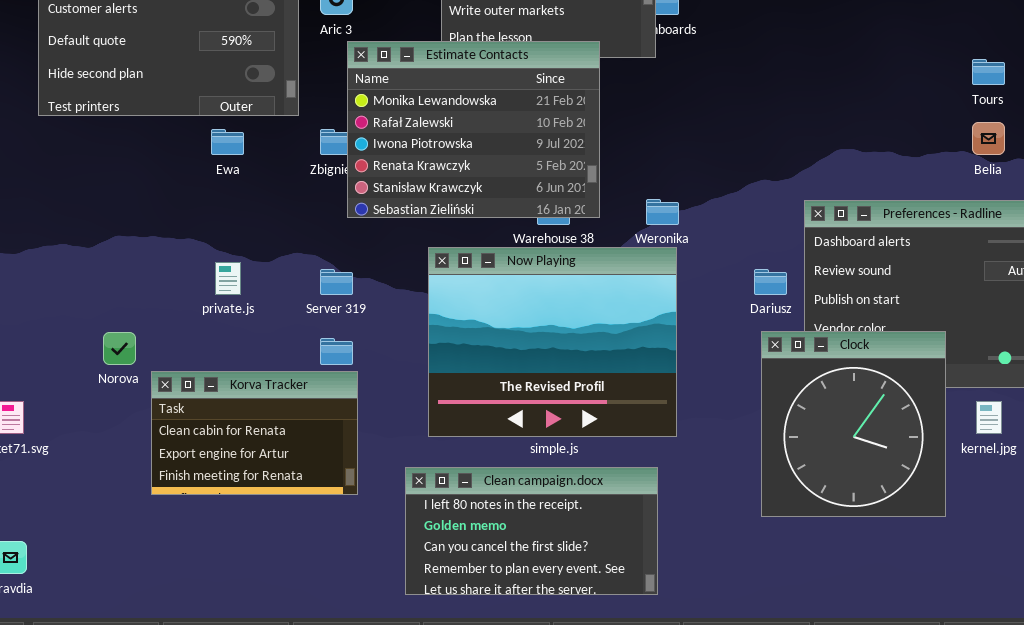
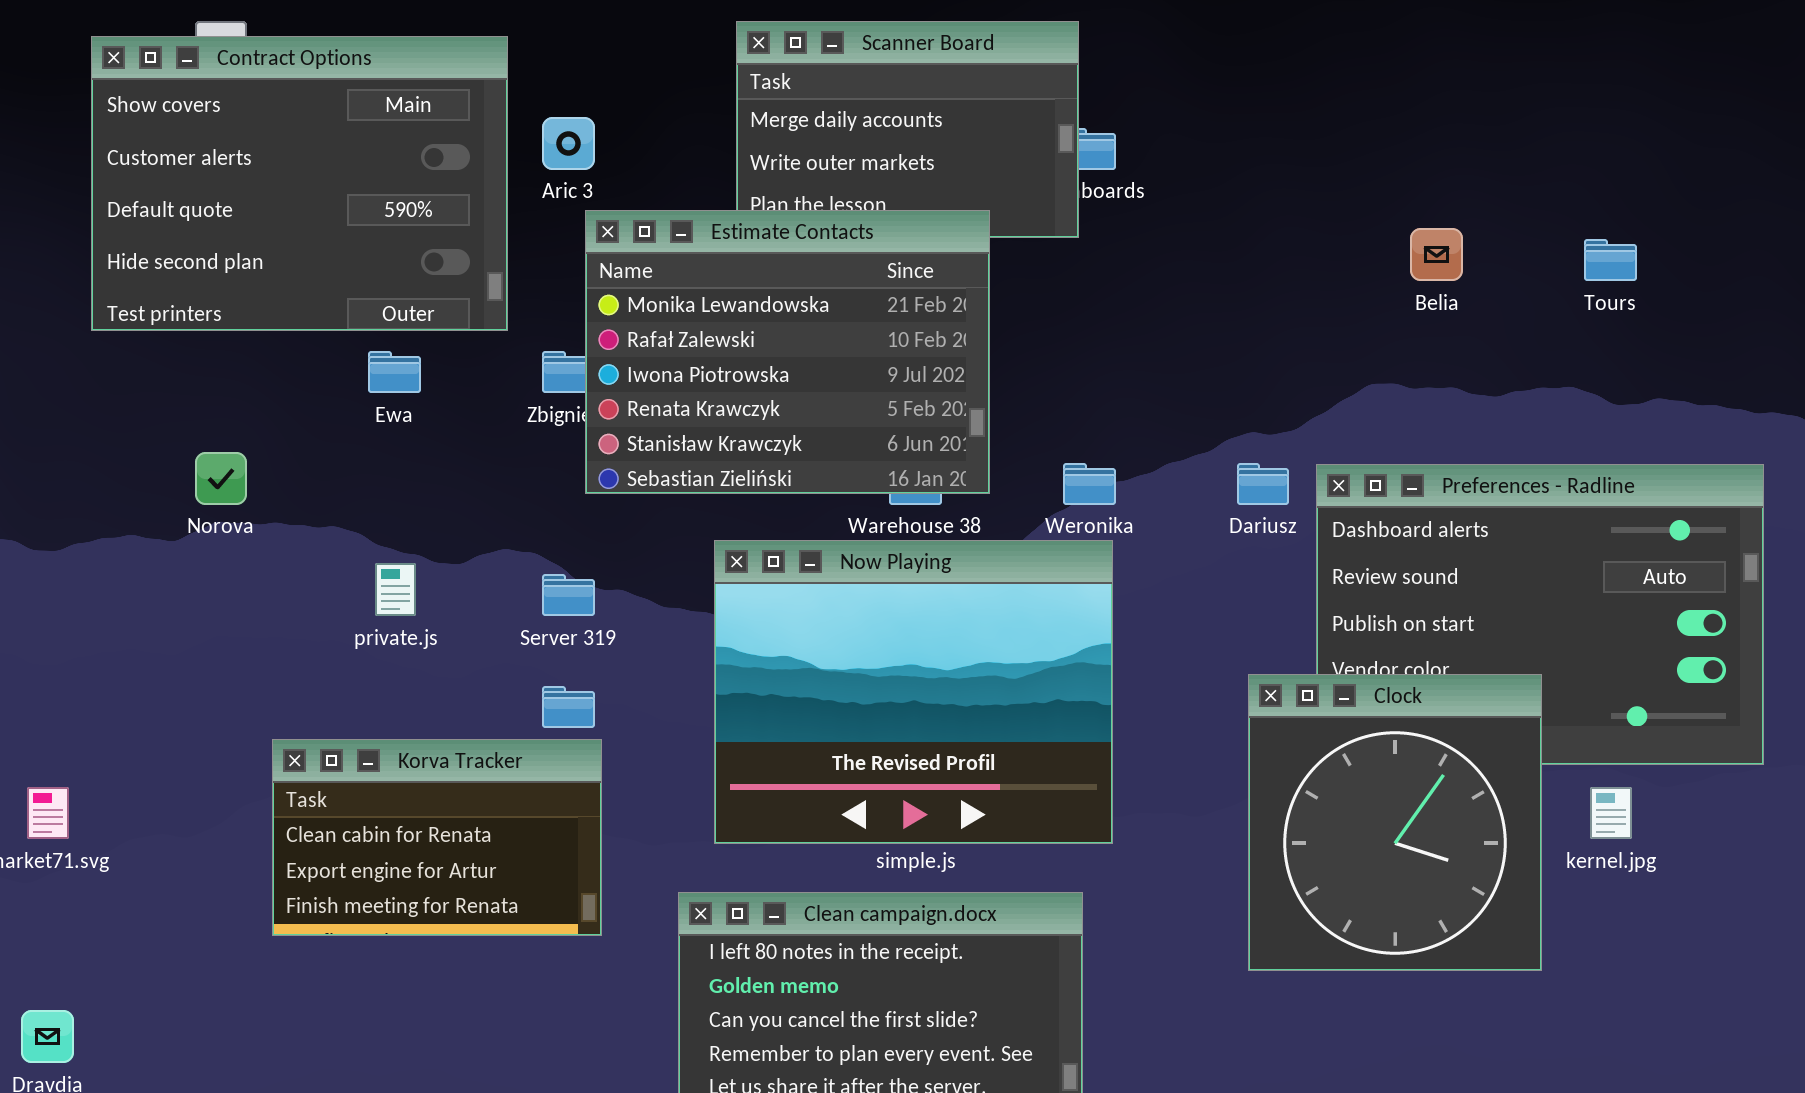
Belia: [972,122,1005,155] -> [1410,228,1463,281], moved
Dariusz: [754,269,787,295] -> [1237,463,1289,505], moved
Norova: [103,332,136,365] -> [195,452,247,505], moved

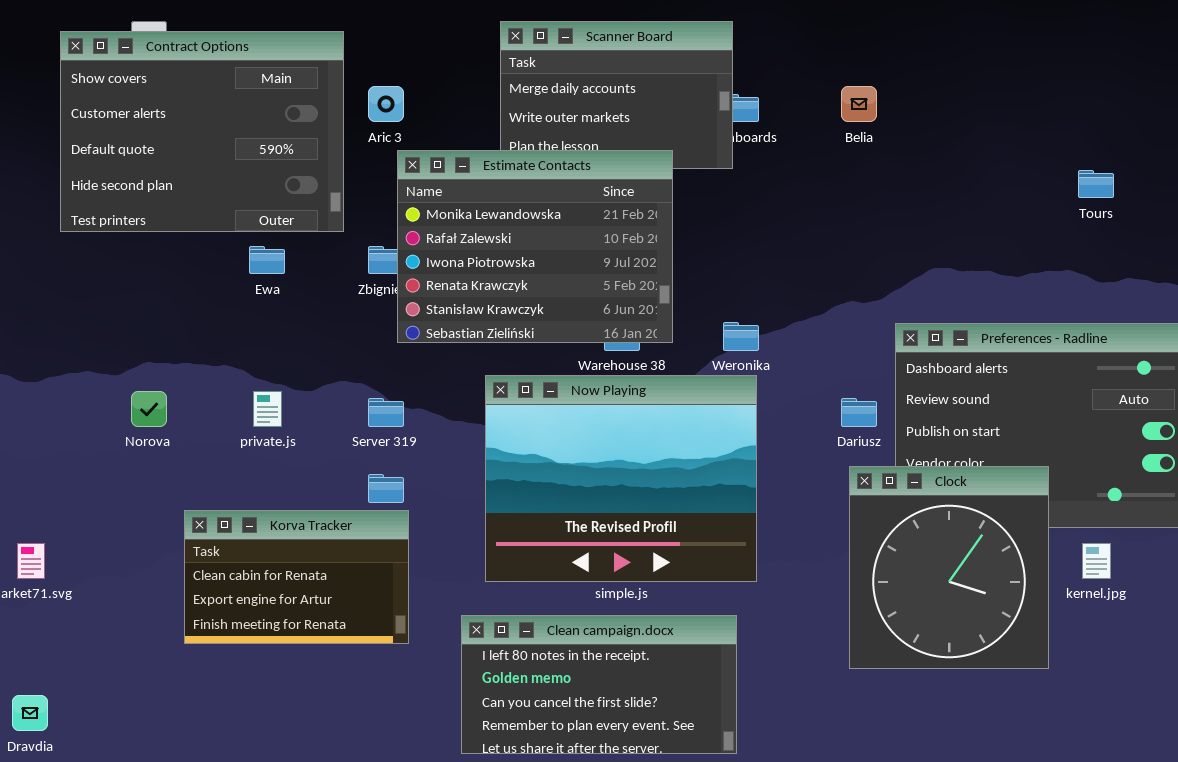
Belia: [1410,228,1463,281] -> [841,86,877,122], moved
Norova: [195,452,247,505] -> [131,391,167,427], moved
Dariusz: [1237,463,1289,505] -> [841,398,877,427], moved

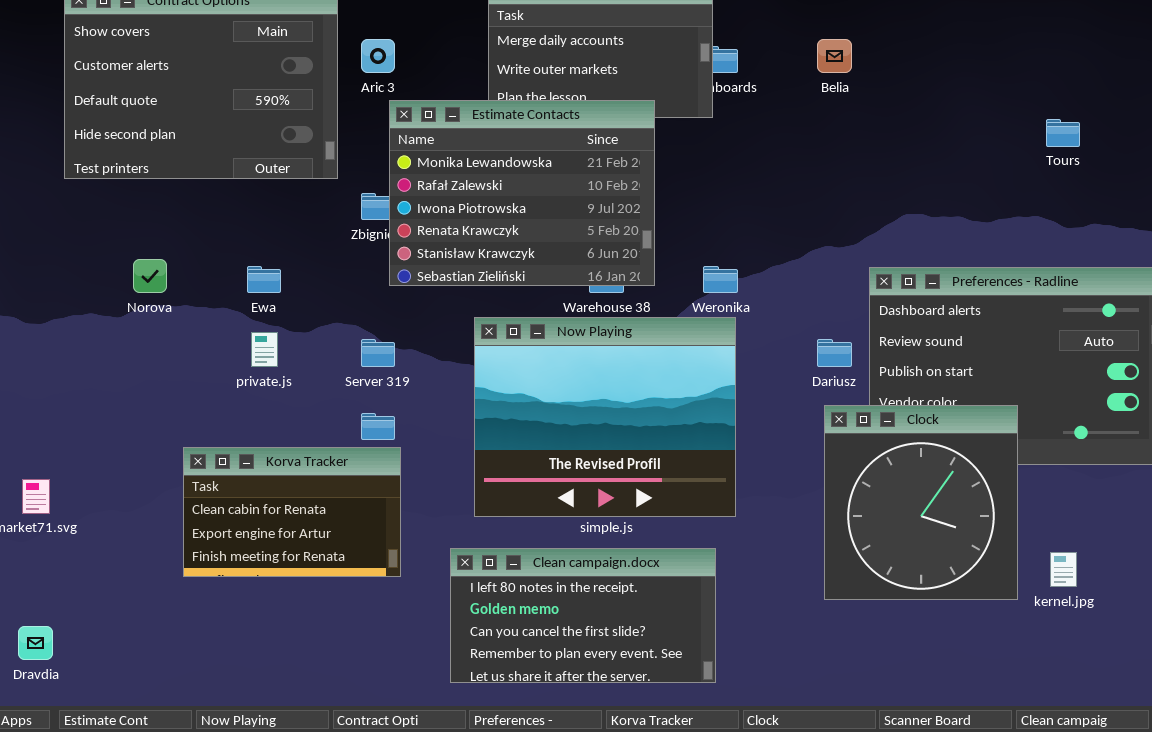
Ewa: [249,246,285,274] -> [247,266,281,293], moved
Norova: [131,391,167,427] -> [133,259,167,293], moved
kernel.jpg: [1082,543,1111,579] -> [1050,552,1077,587], moved

